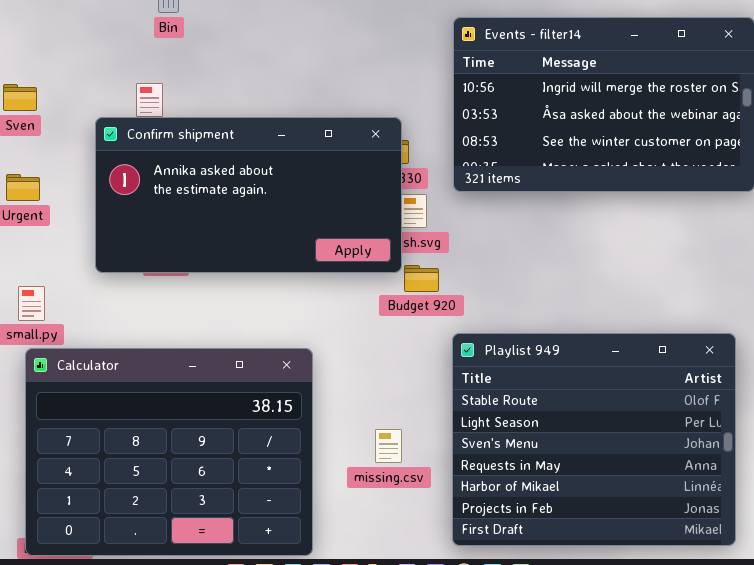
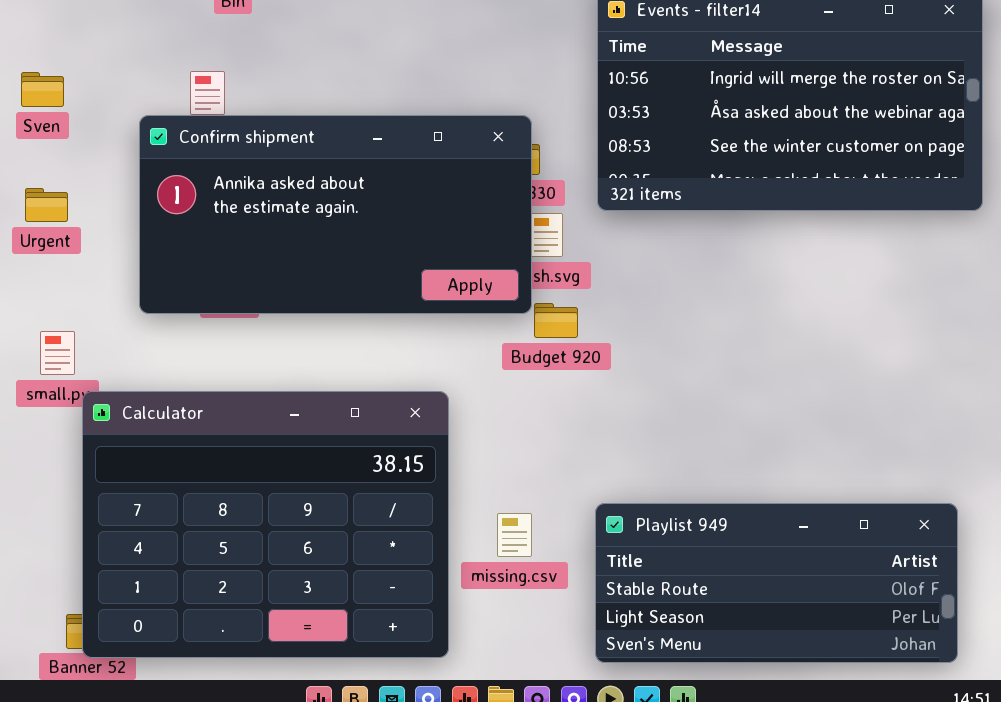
Playlist 949: [452,333,736,546] -> [595,503,958,663], resized
Calculator: [25,348,313,556] -> [82,391,449,658], moved

